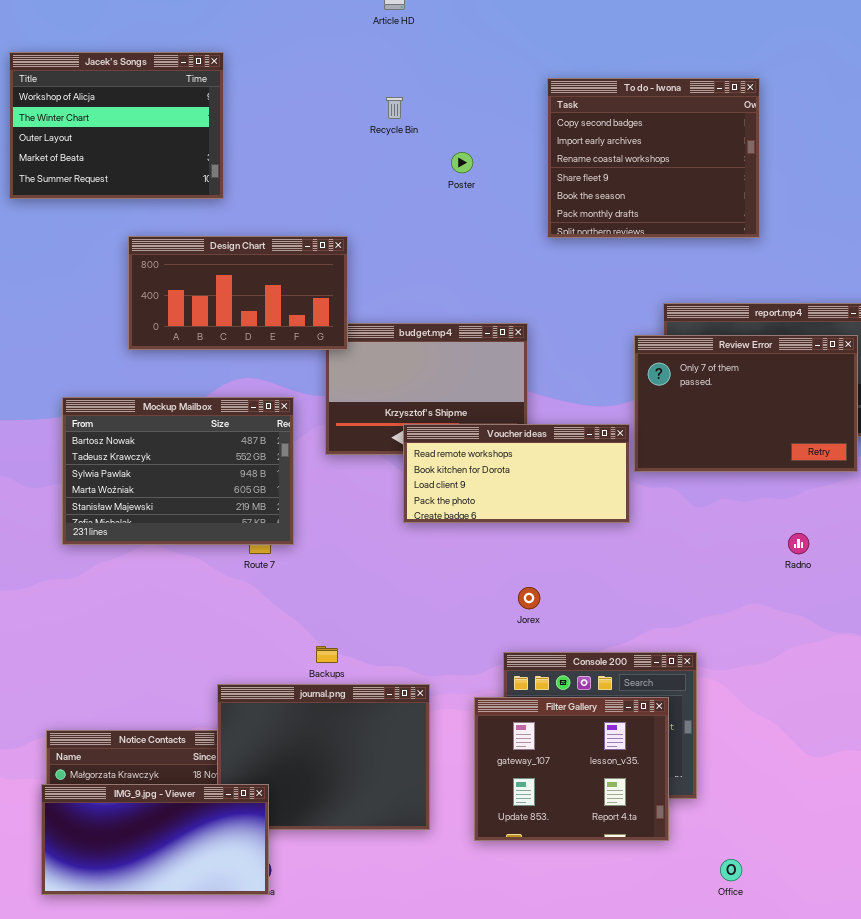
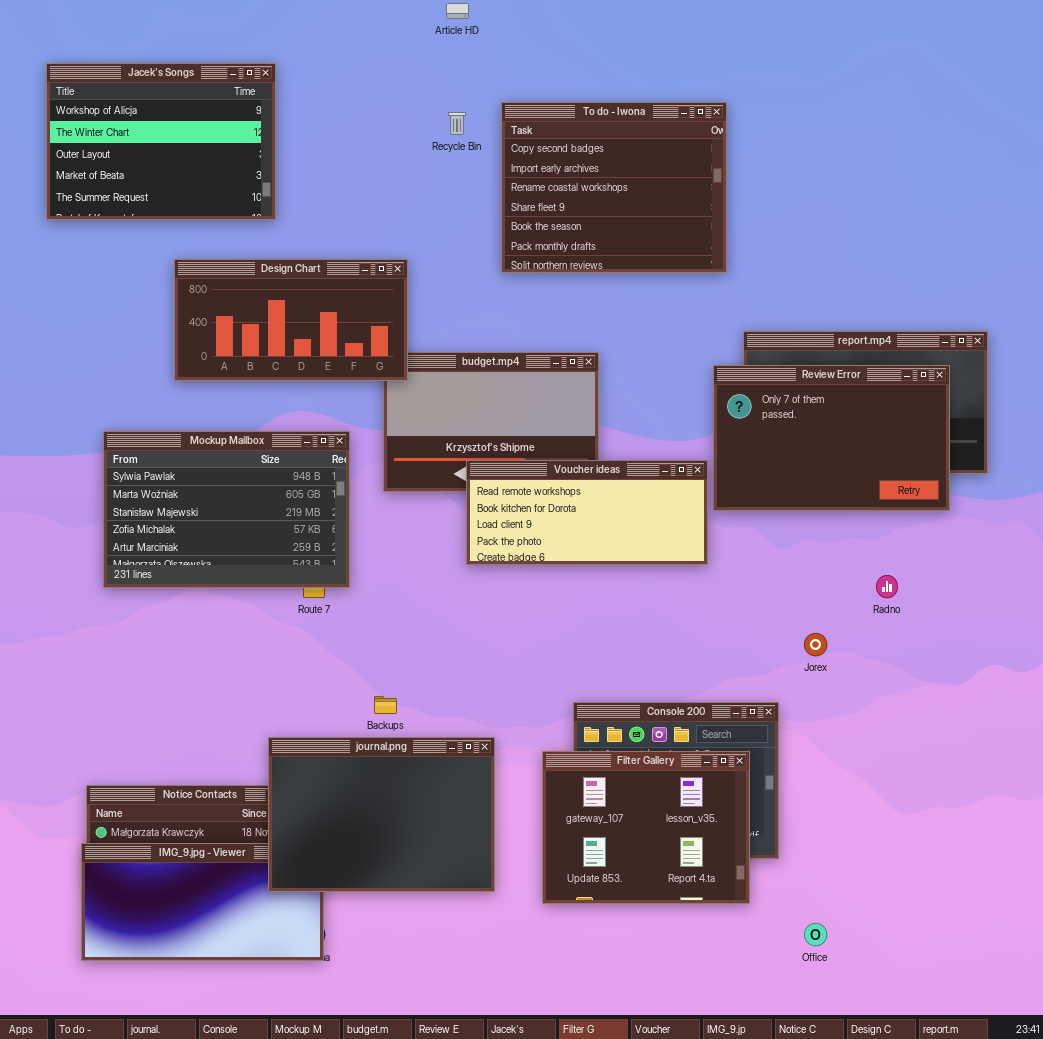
To do - Iwona: [547,78,760,238] -> [501,102,727,273], moved
Mockup Mailbox: [62,397,294,545] -> [103,431,350,588], scrolled down 2 rows
Jorex: [518,587,540,609] -> [804,633,827,656], moved
journal.png: [217,684,430,830] -> [268,737,495,892], raised

